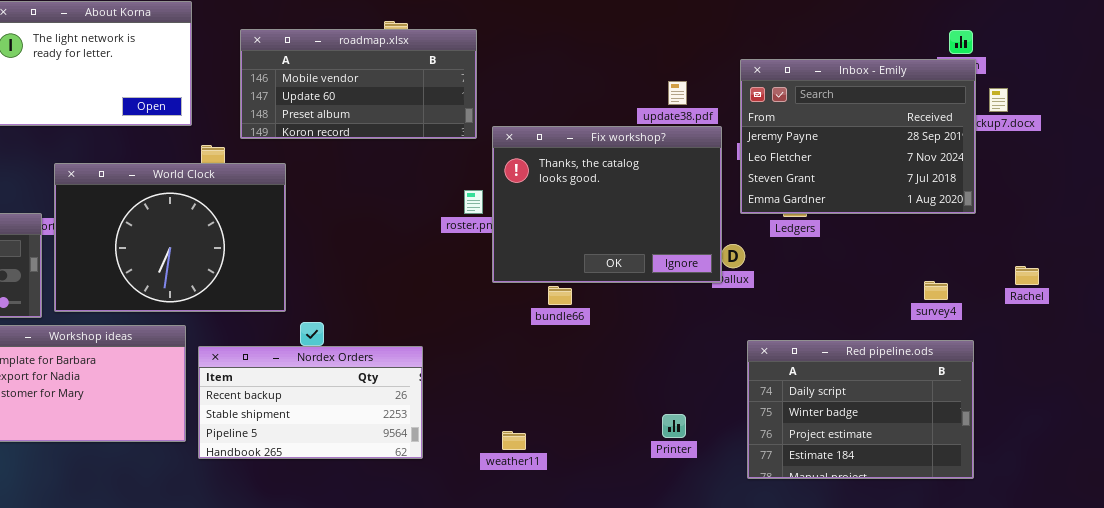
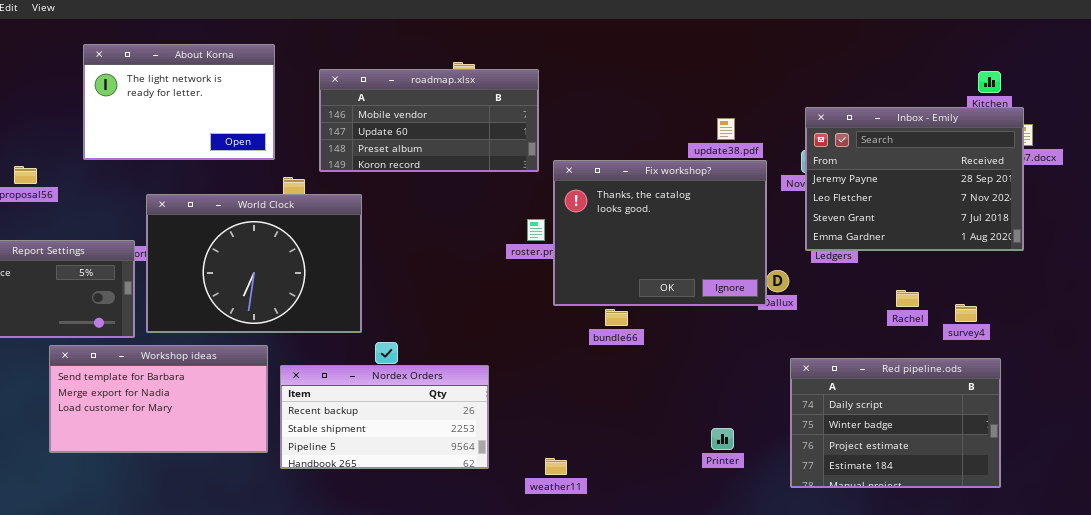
Inbox - Emily: [740,59,976,214] -> [805,107,1024,251], moved
Rachel: [1015,266,1039,285] -> [896,290,919,307], moved
weather11: [502,431,526,450] -> [545,458,567,475], moved

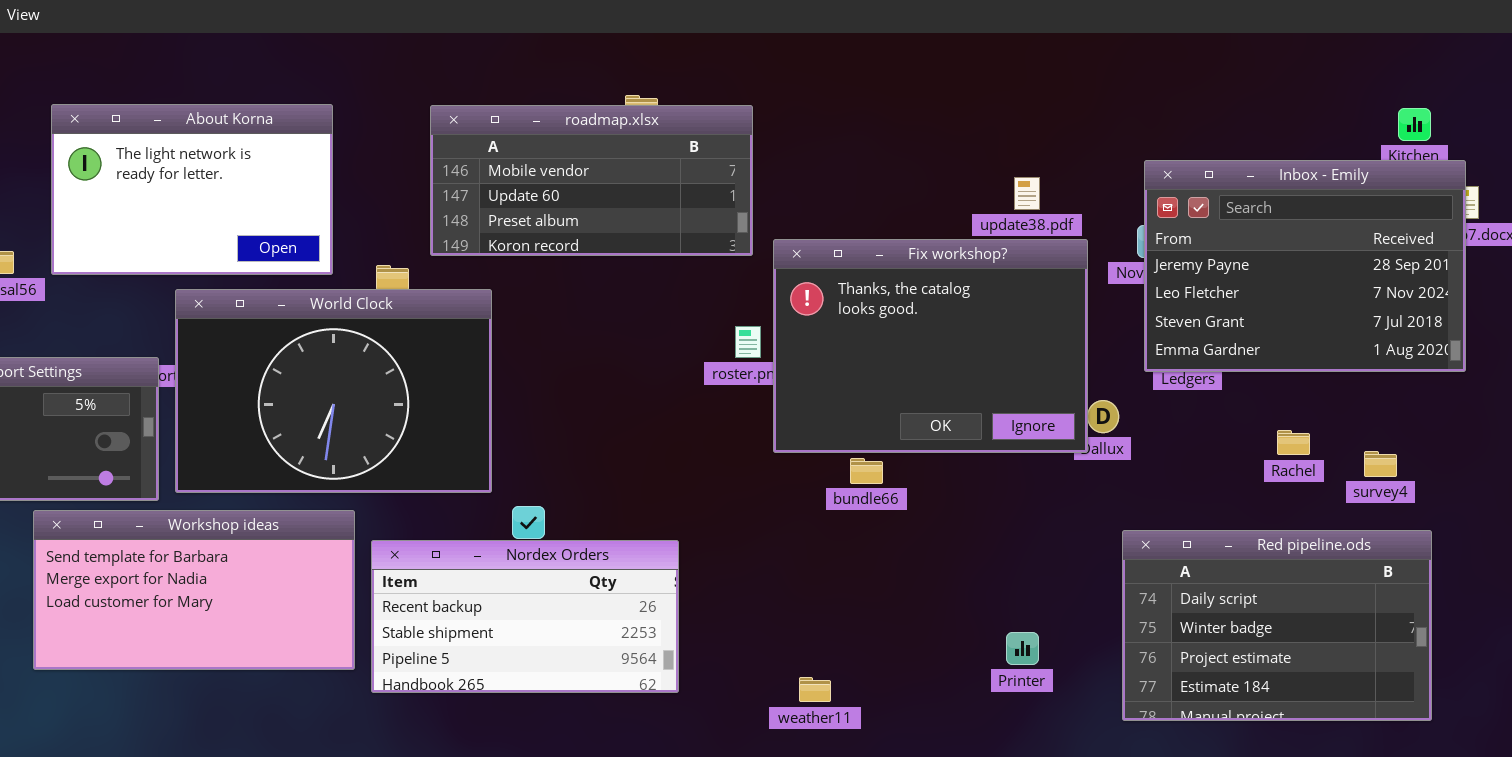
About Korna: [83,44,275,160] -> [51,104,333,275], moved
weather11: [545,458,567,475] -> [799,677,831,702], moved

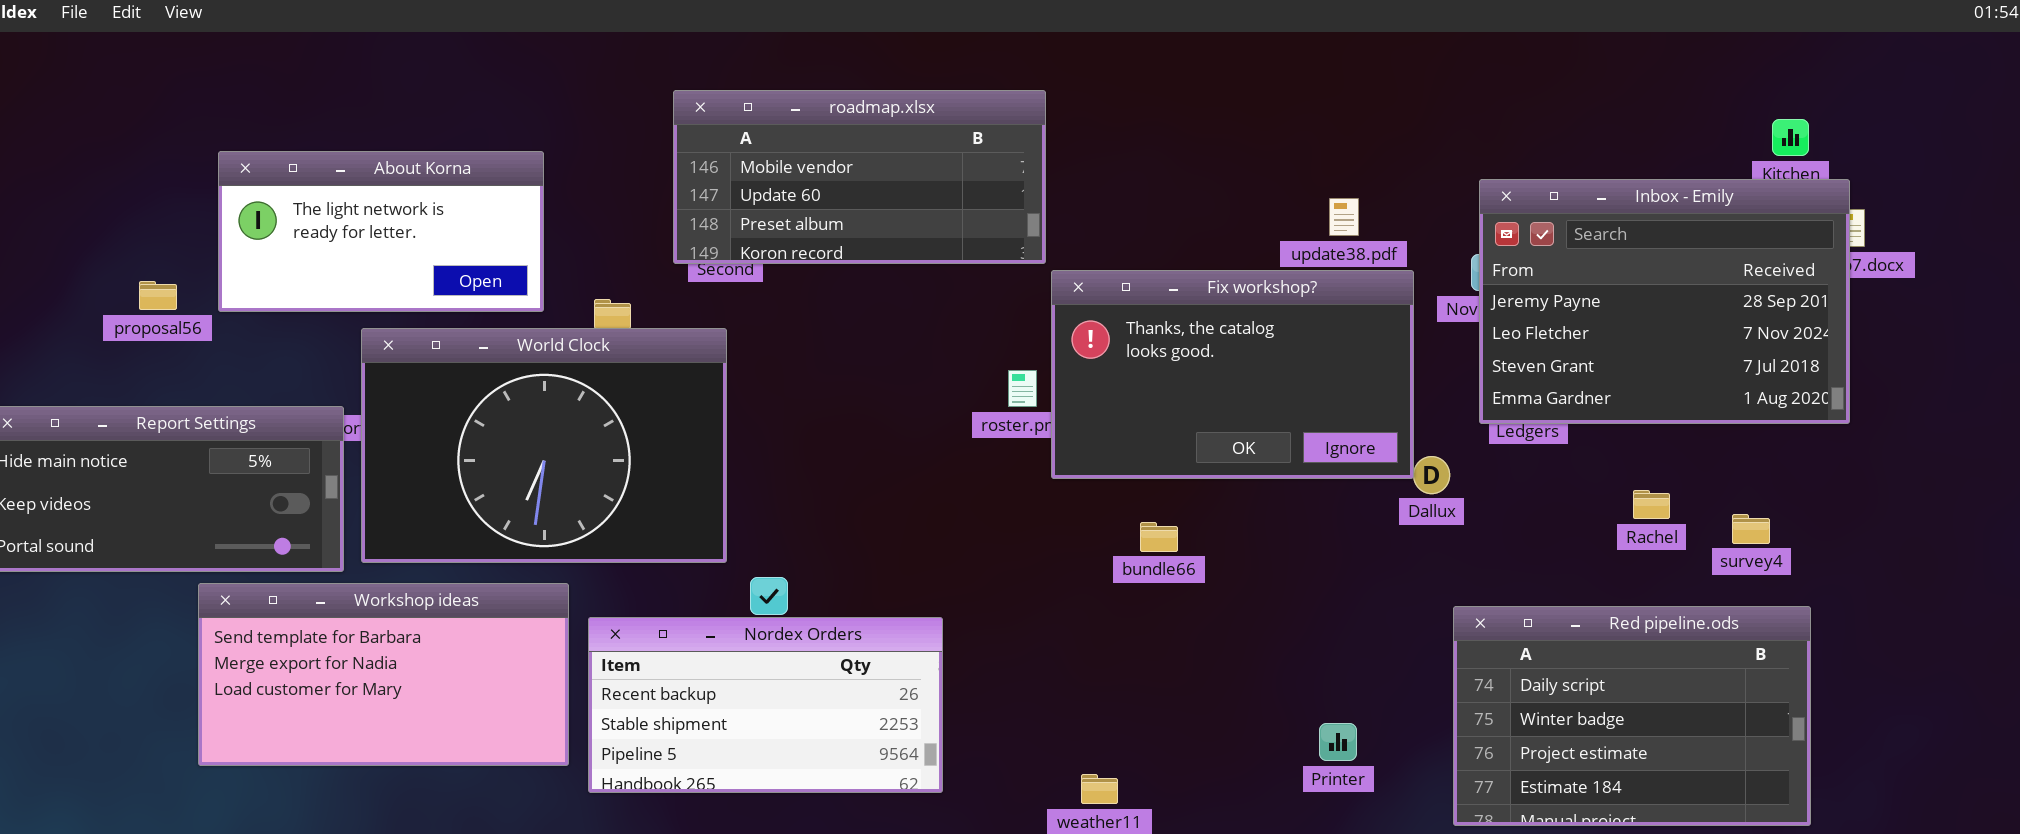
About Korna: [51,104,333,275] -> [218,151,544,312], resized
roadmap.xlsx: [430,105,753,256] -> [673,90,1046,264], moved
Fix workshop?: [773,239,1088,453] -> [1051,270,1414,479], resized

